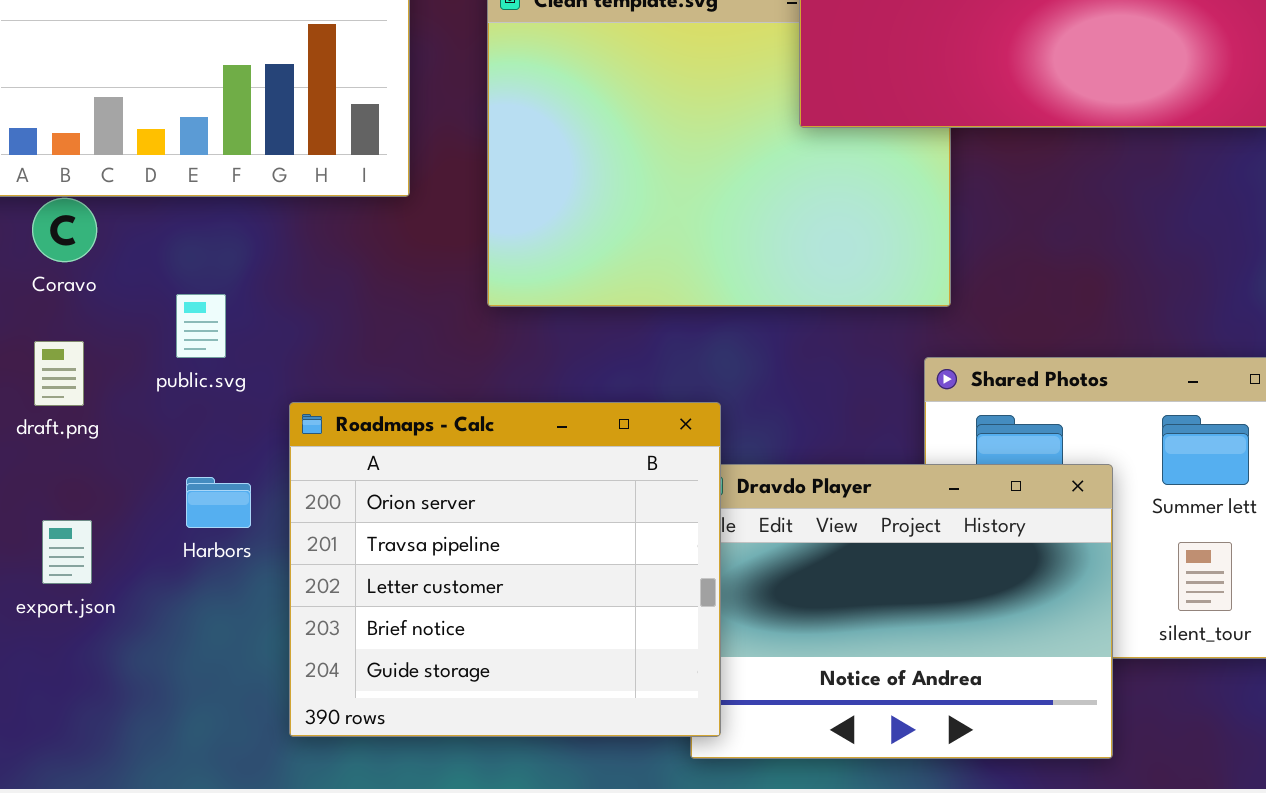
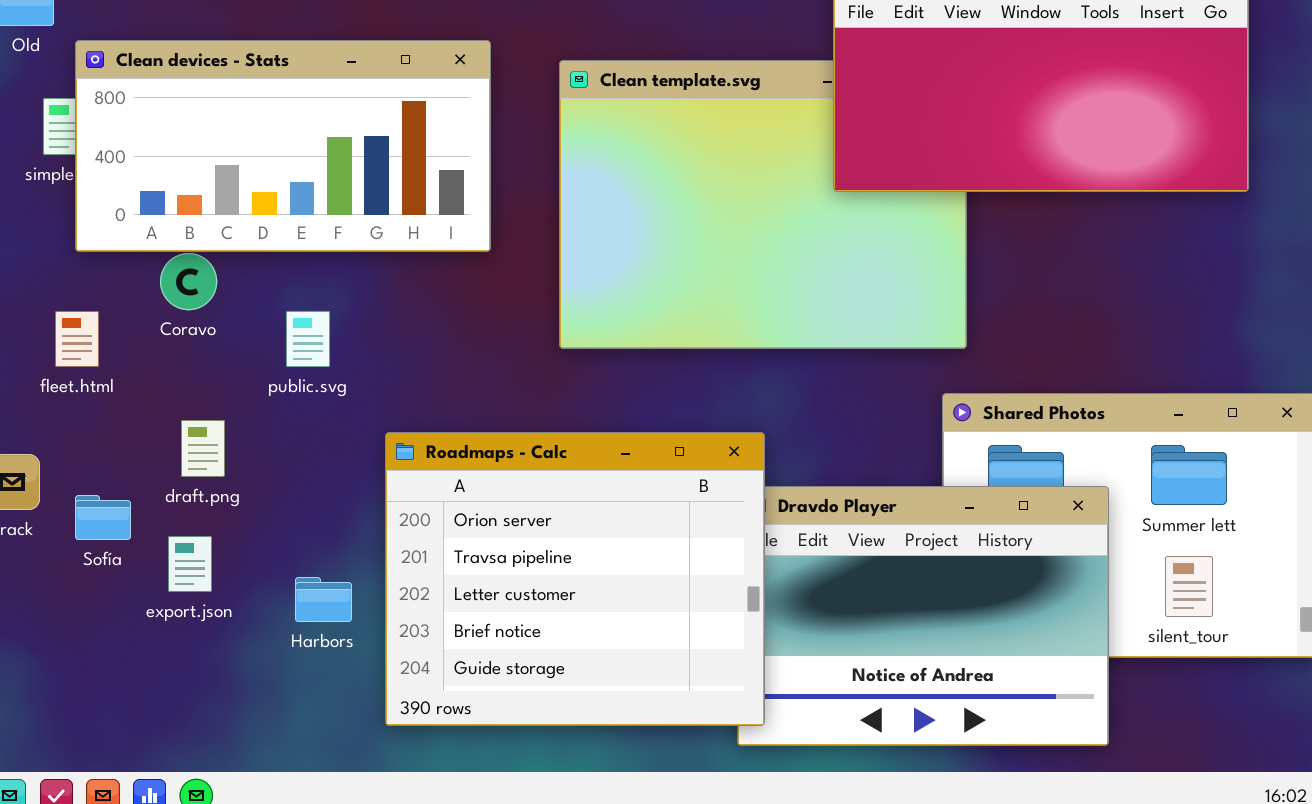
public.svg: [176,294,226,358] -> [286,311,330,367], moved
draft.png: [34,341,84,406] -> [181,420,225,477], moved
Harbors: [186,477,251,528] -> [295,577,352,622], moved

